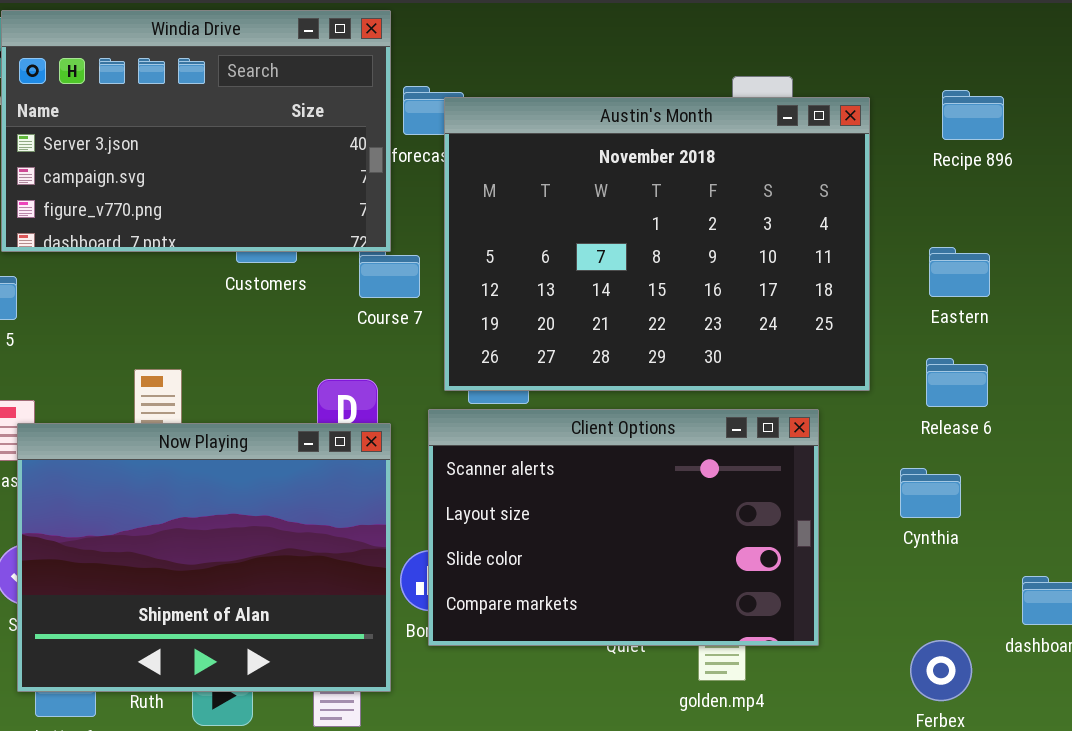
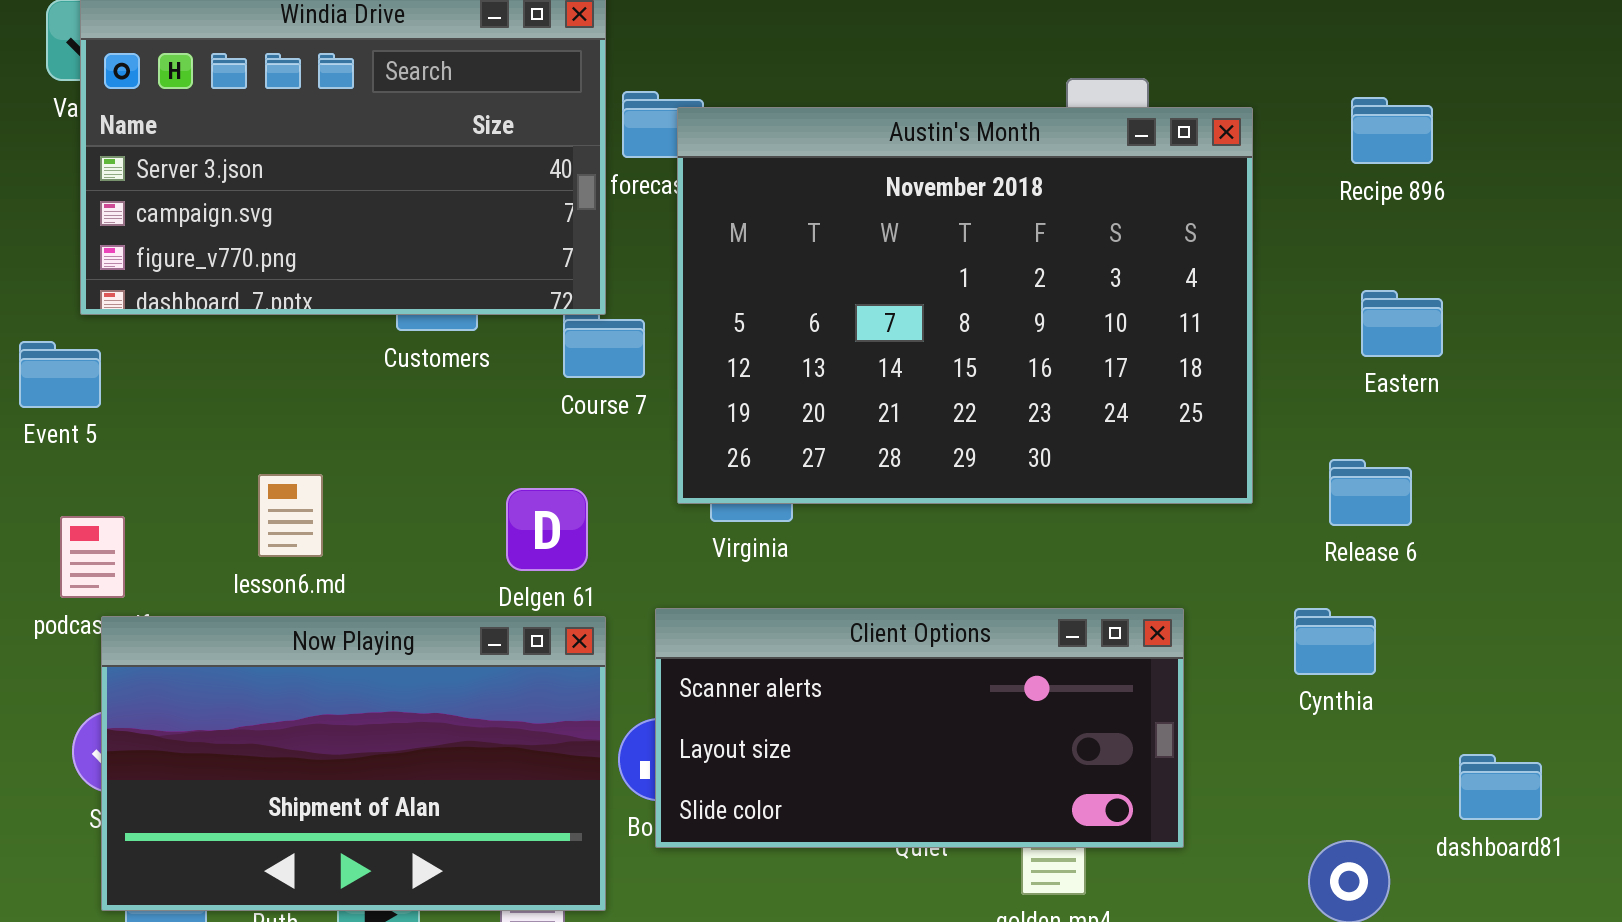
Eastern: [929,247,990,297] -> [1361,290,1443,357], moved
Client Options: [428,409,819,646] -> [655,608,1184,848], resized
Now Playing: [17,423,391,692] -> [101,616,606,911], resized

